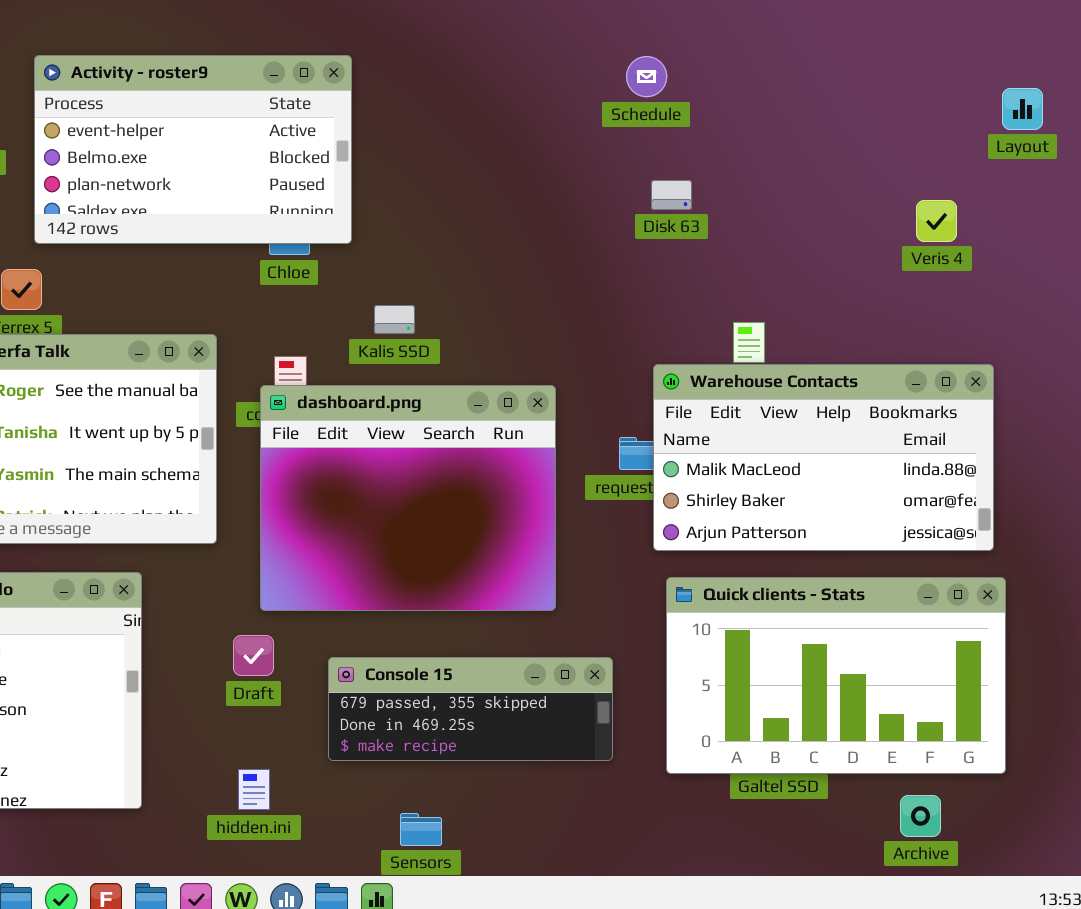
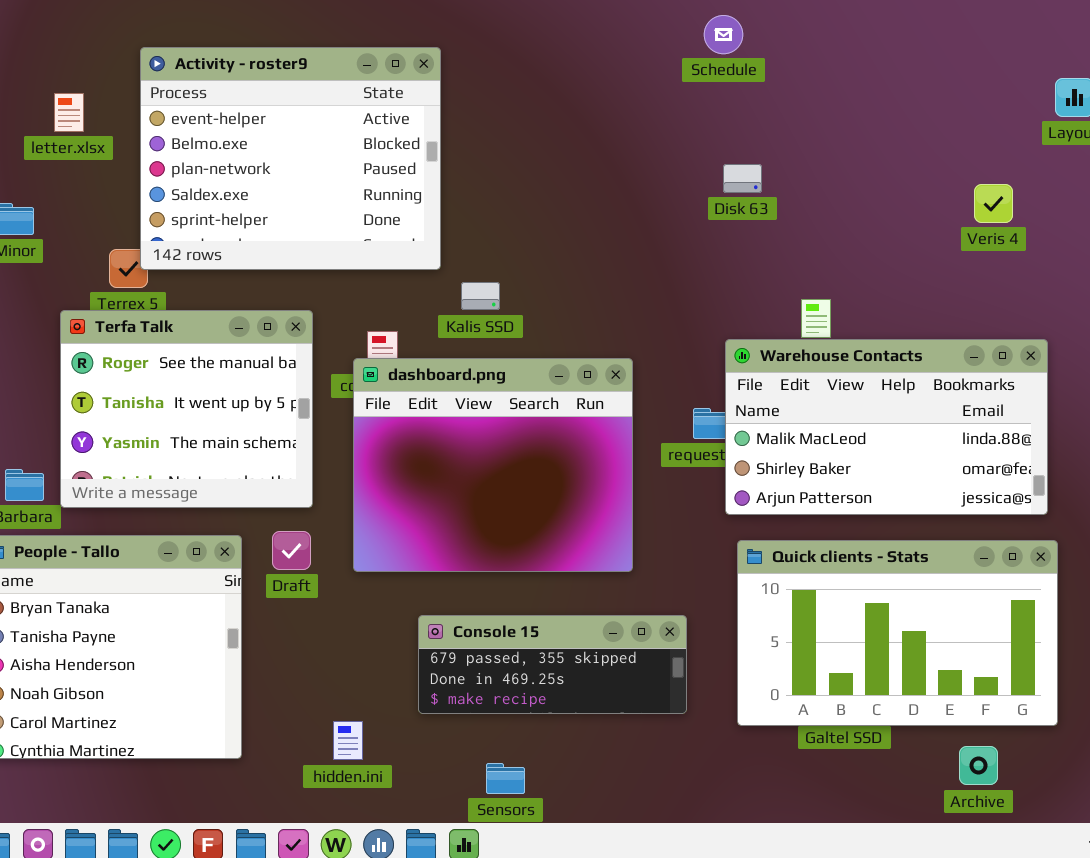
Activity - roster9: [34,55,352,244] -> [140,47,441,270], resized
Schedule: [626,56,667,97] -> [704,15,743,54], moved
Draft: [233,635,274,676] -> [272,531,311,570], moved

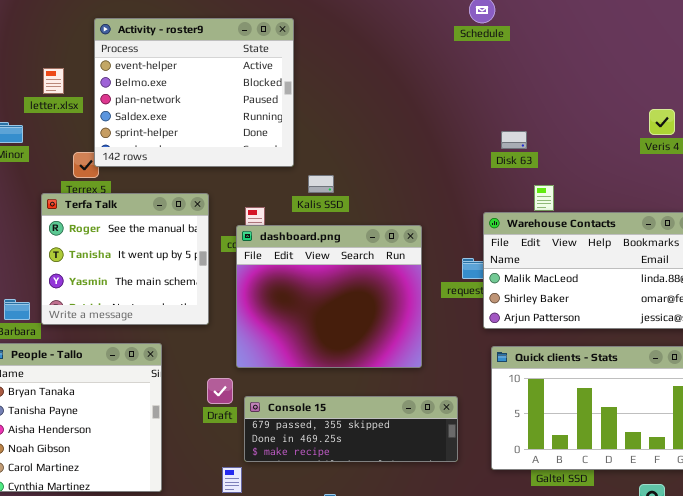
letter.xlsx: [54,93,84,132] -> [43,68,64,94], moved
Disk 63: [723,164,762,193] -> [501,131,527,149], moved
Draft: [272,531,311,570] -> [207,378,233,404], moved
Console 15: [418,615,687,714] -> [244,396,458,462], resized

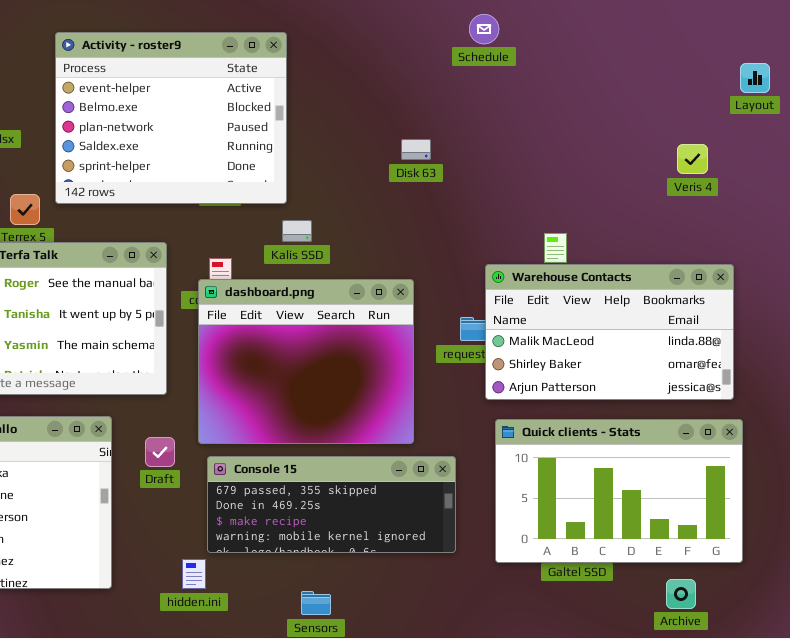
Activity - roster9: [94,18,294,167] -> [55,32,287,204], moved
Disk 63: [501,131,527,149] -> [401,139,431,160], moved
Draft: [207,378,233,404] -> [145,437,175,467], moved
Console 15: [244,396,458,462] -> [207,456,456,553], resized

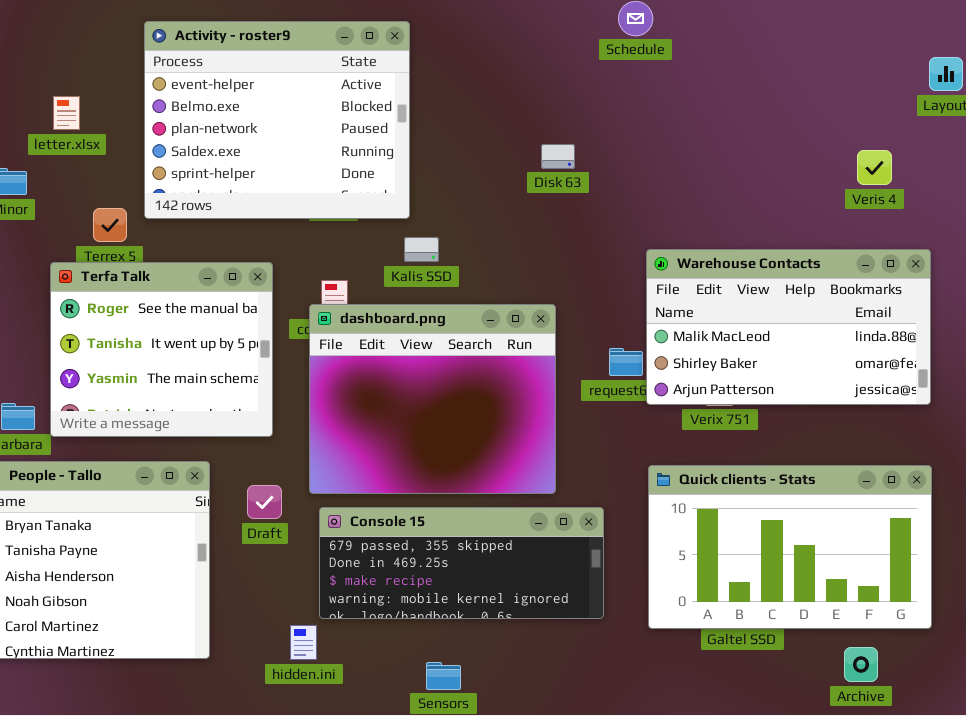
Warehouse Contacts: [485,264,734,400] -> [646,249,931,405], moved

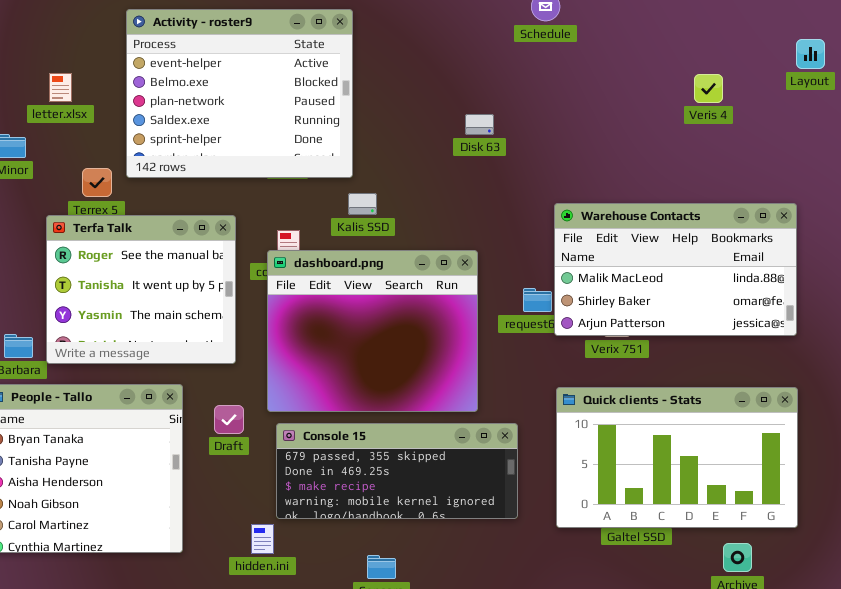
Veris 4: [857,150,892,185] -> [694,74,723,103], moved

